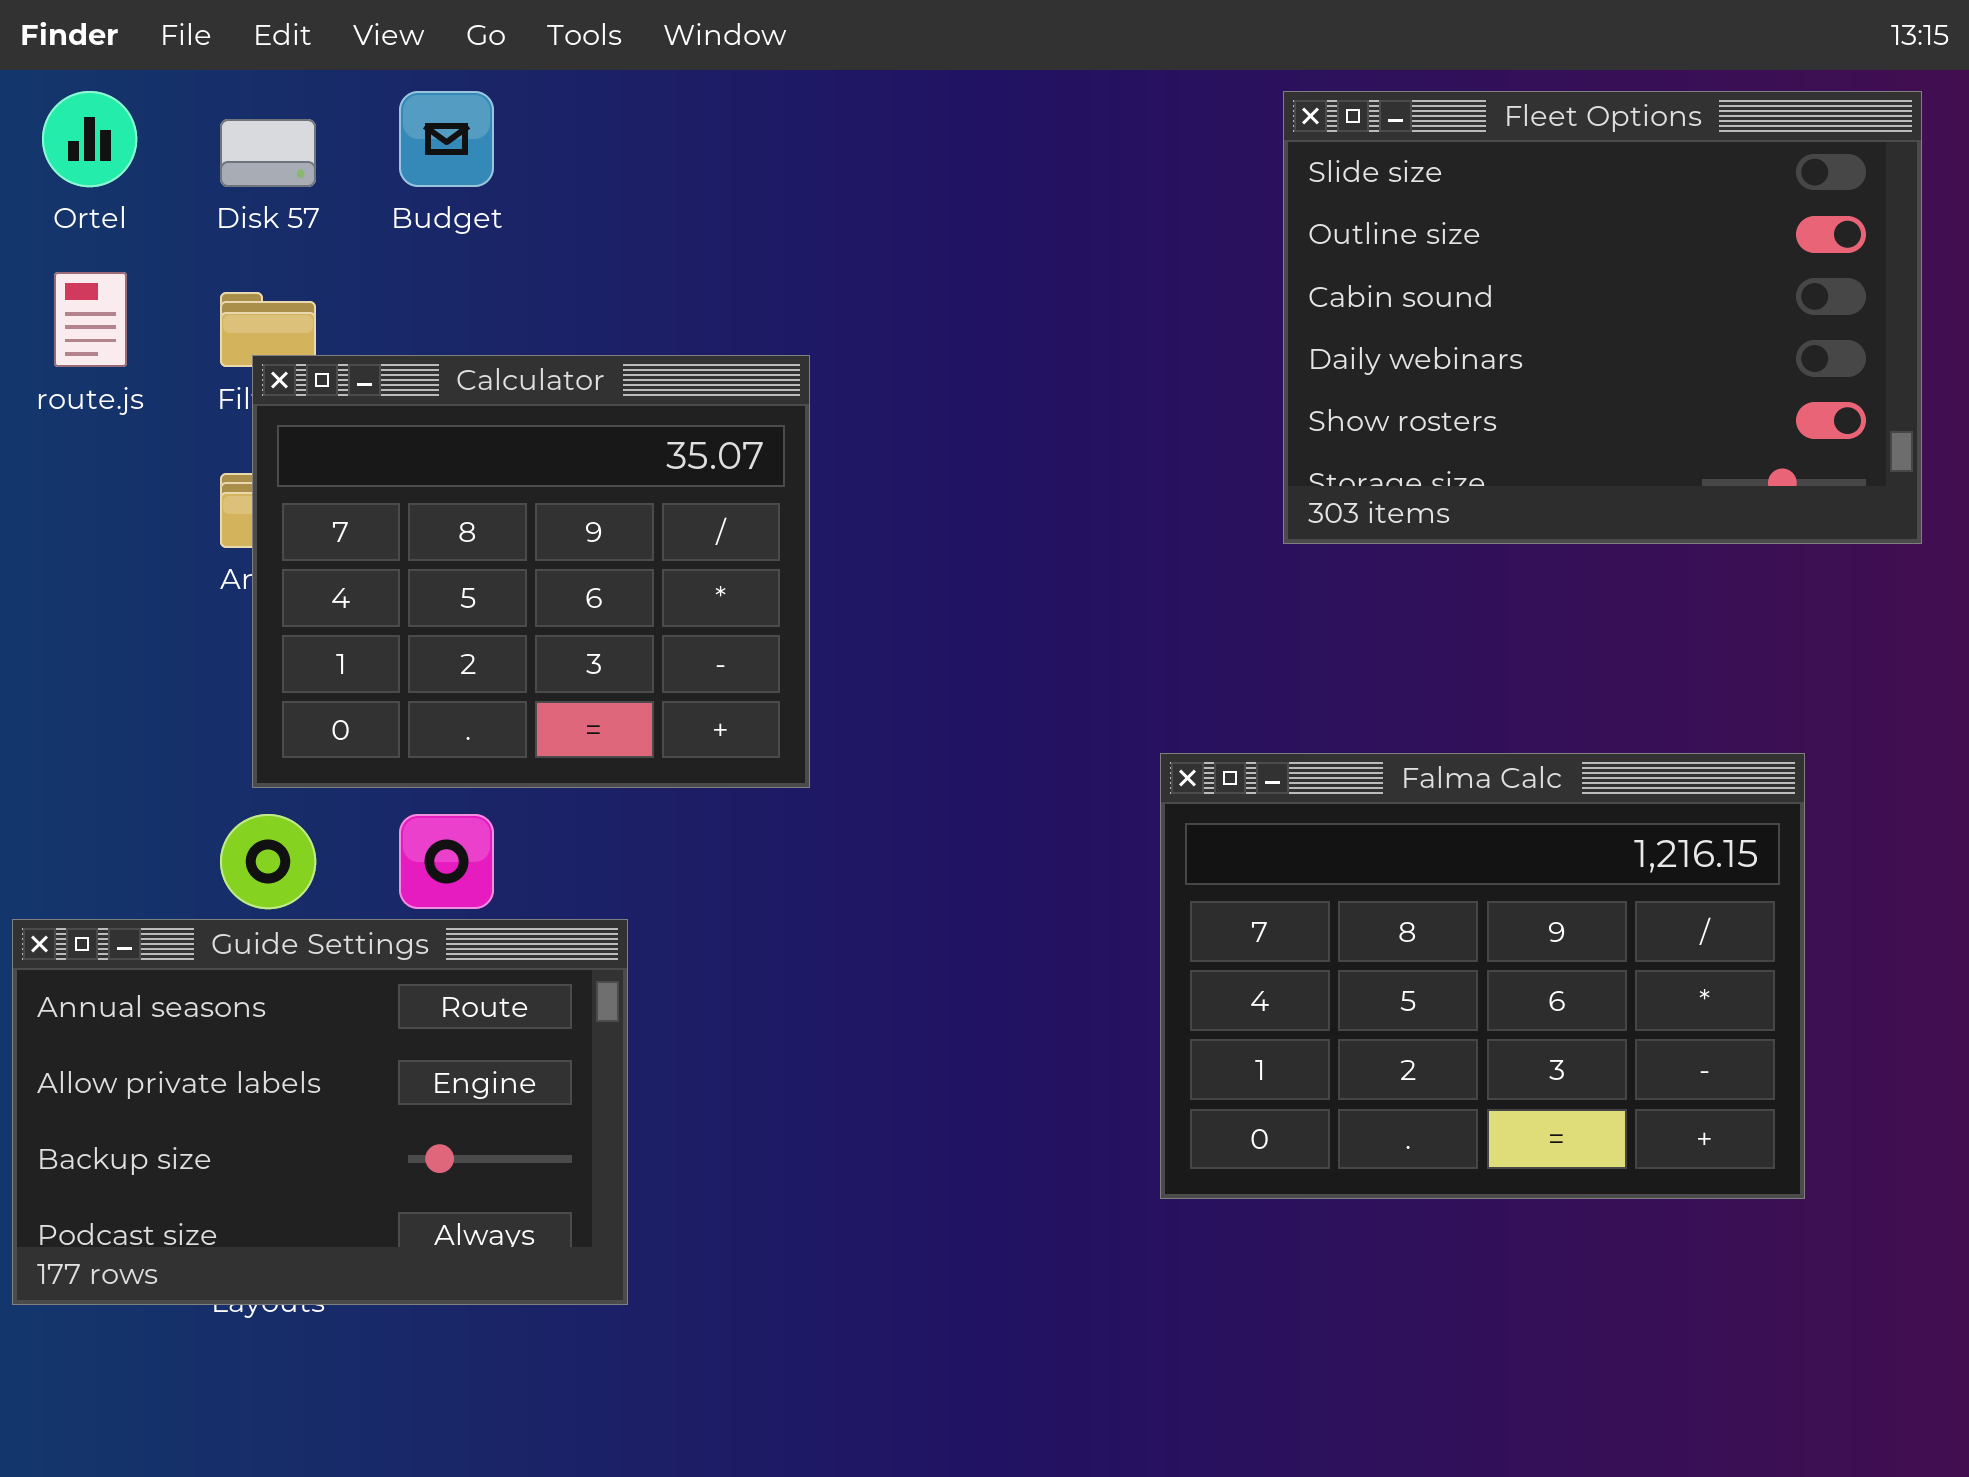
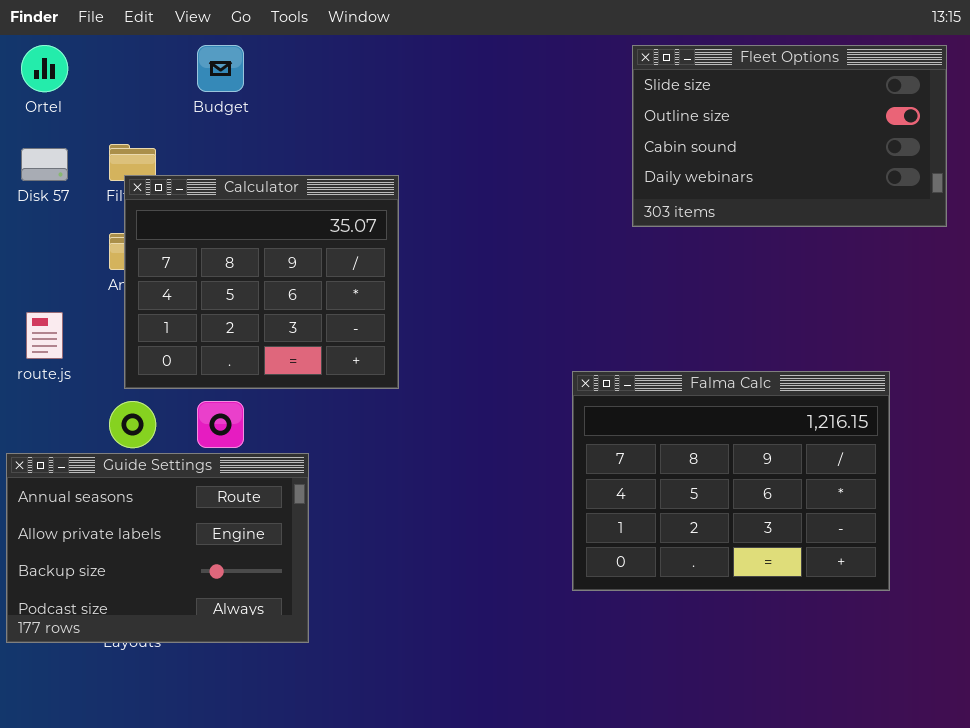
Fleet Options: [1283,91,1922,544] -> [632,45,947,227], resized
Disk 57: [220,119,316,187] -> [21,148,68,181], moved
route.js: [54,272,127,367] -> [26,312,63,359], moved

